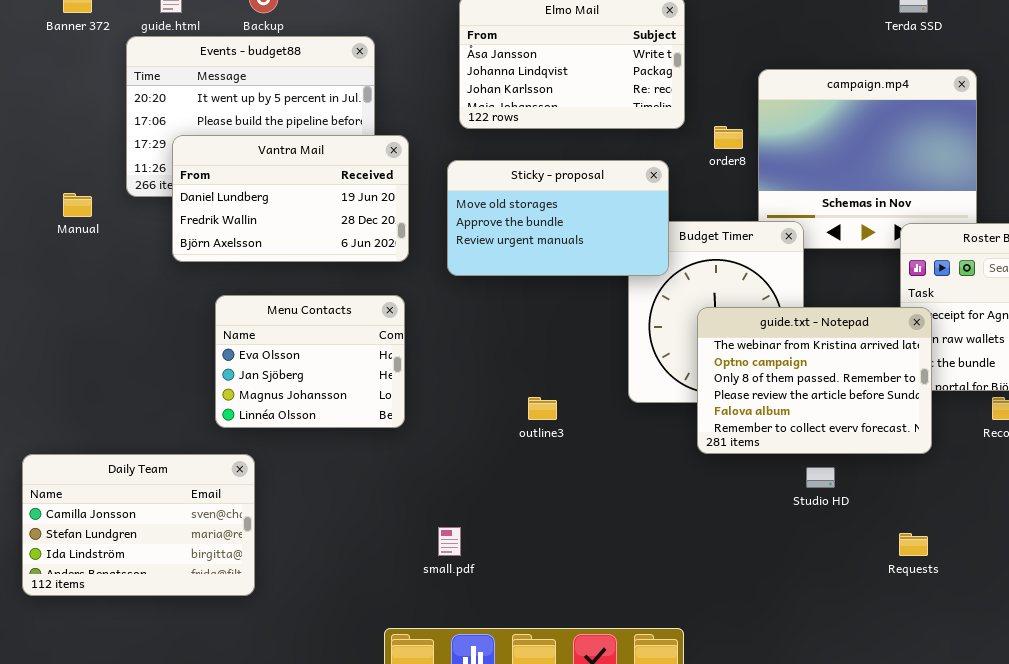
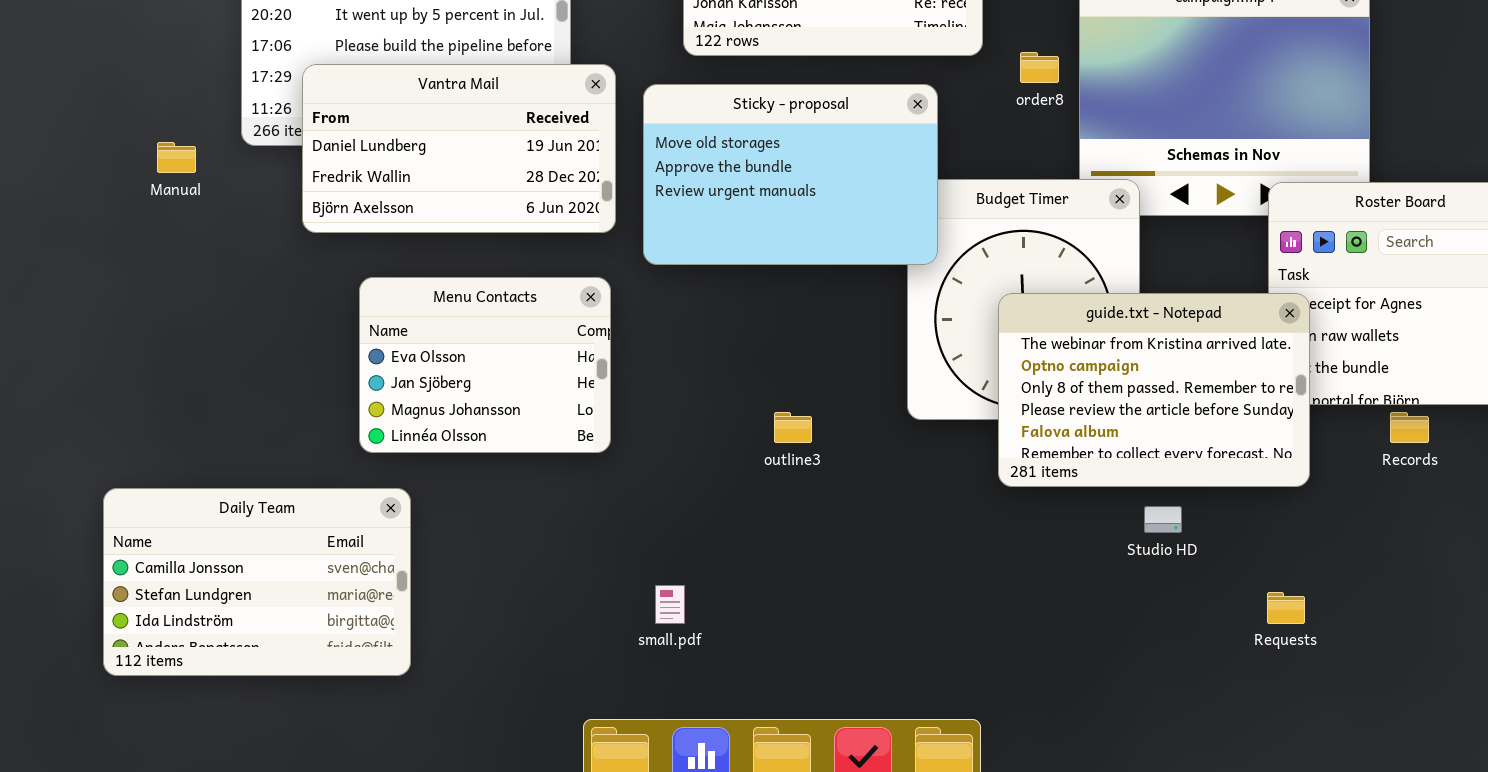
Sticky - proposal: [447,160,669,276] -> [643,84,938,265], moved, resized

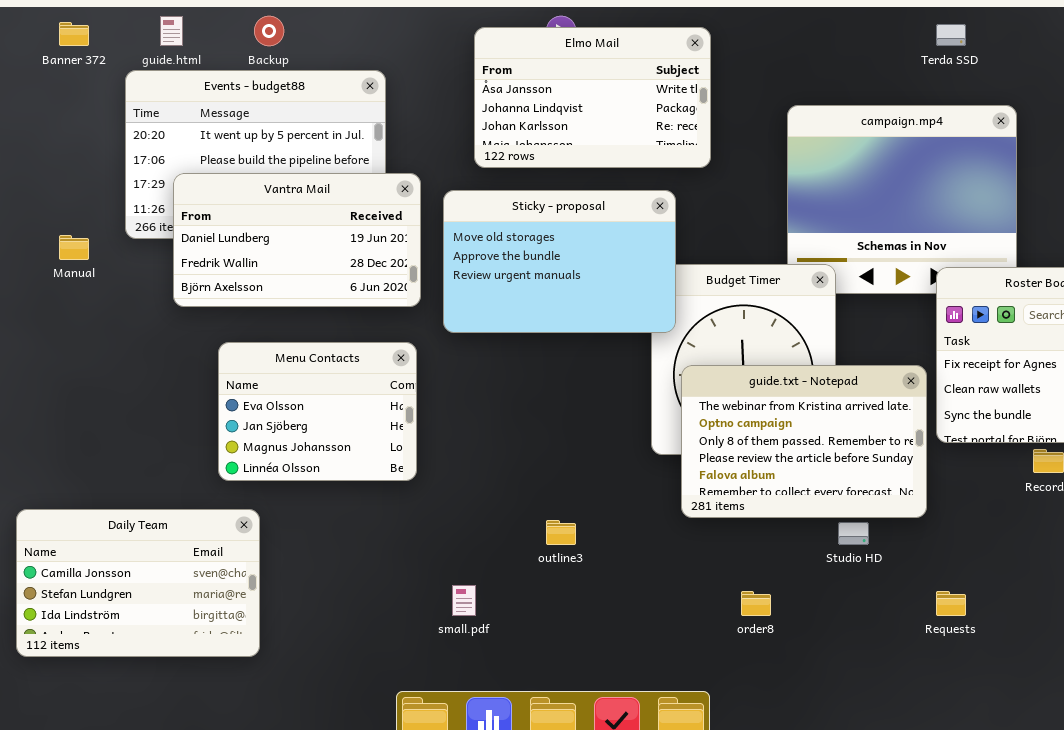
order8: [1020,52,1059,83] -> [741,591,771,616], moved
guide.txt - Notepad: [998,293,1310,487] -> [681,365,927,518], moved
outline3: [774,412,812,443] -> [546,520,576,545], moved

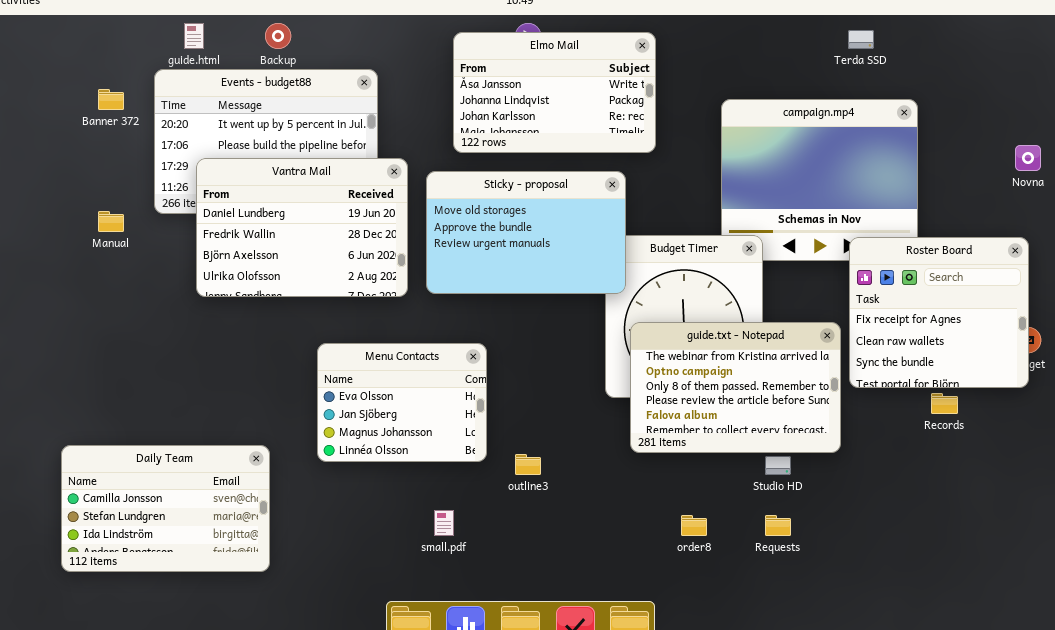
Banner 372: [59,22,89,46] -> [98,89,124,110], moved
Vantra Mail: [173,173,421,307] -> [196,158,408,297], resized
Menu Contacts: [218,342,417,481] -> [317,343,487,462], moved
Requests: [936,591,966,616] -> [765,515,791,536], moved

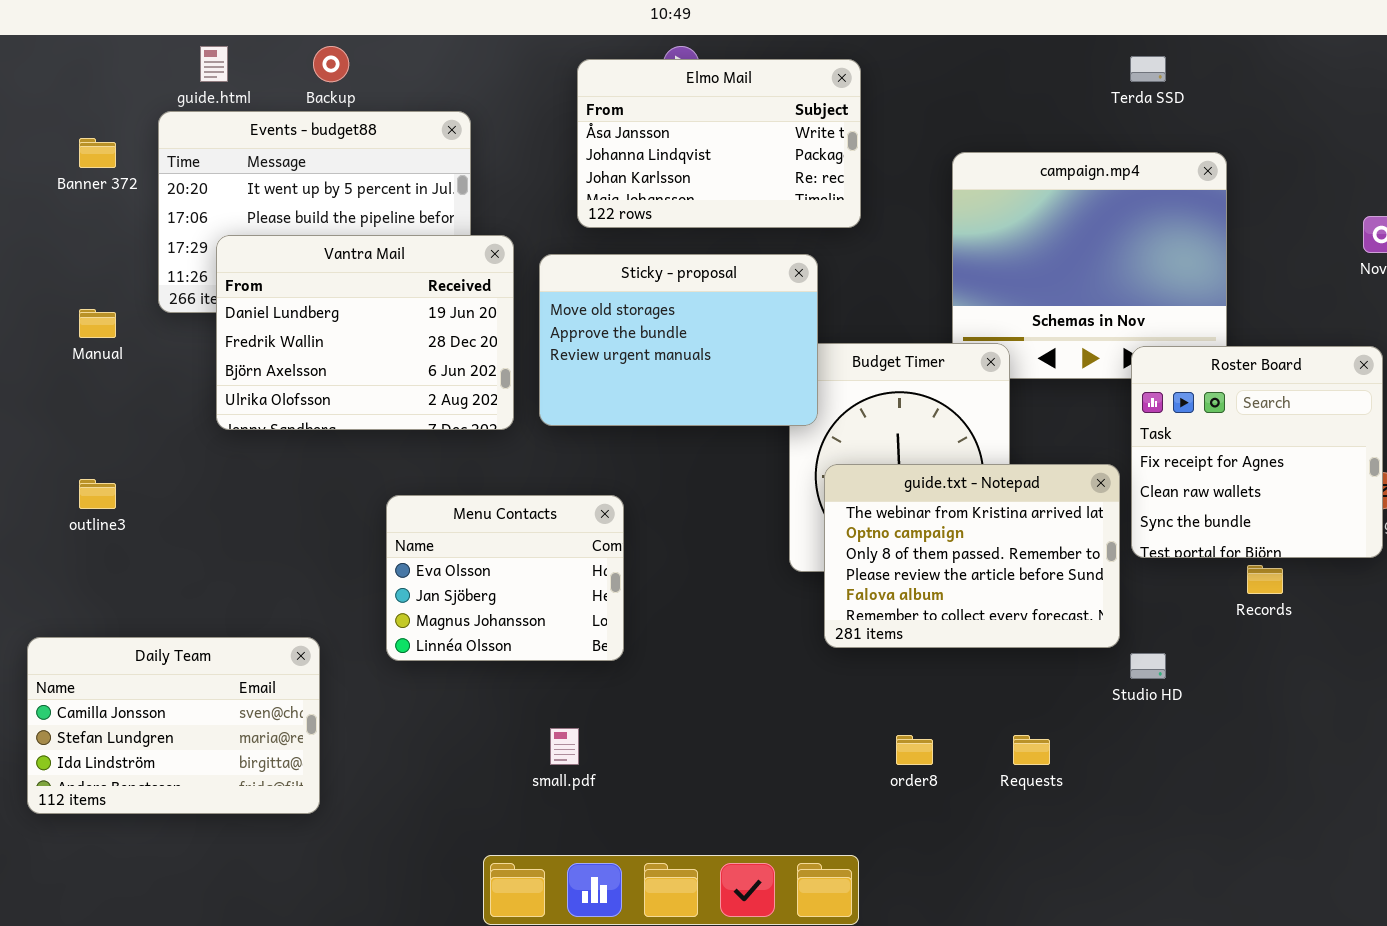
outline3: [515,454,541,475] -> [79,479,116,509], moved
Studio HD: [765,456,791,475] -> [1130,653,1166,679], moved

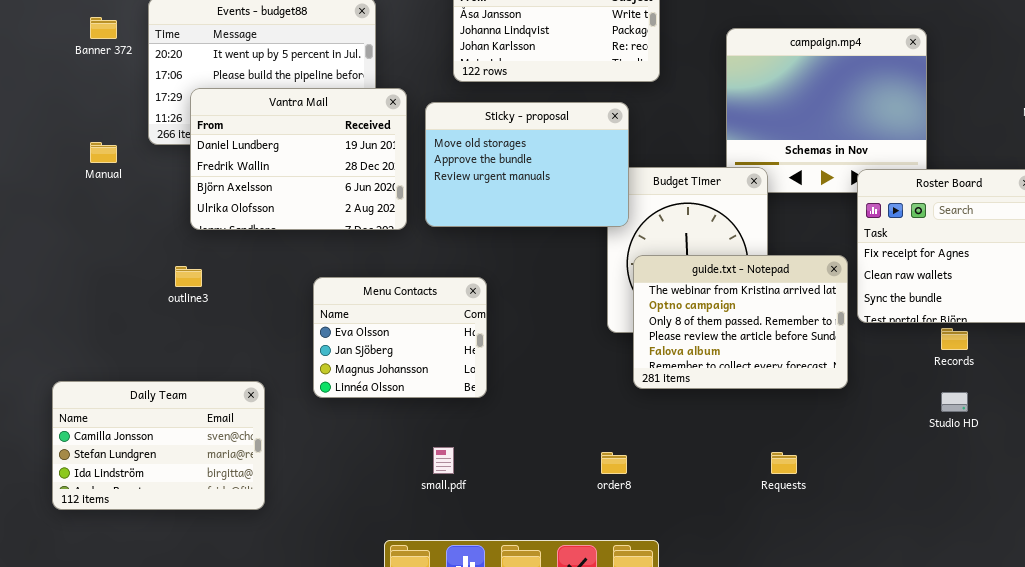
outline3: [79,479,116,509] -> [175,266,202,287], moved
Studio HD: [1130,653,1166,679] -> [941,392,968,412], moved
order8: [896,735,933,765] -> [601,452,627,474], moved

